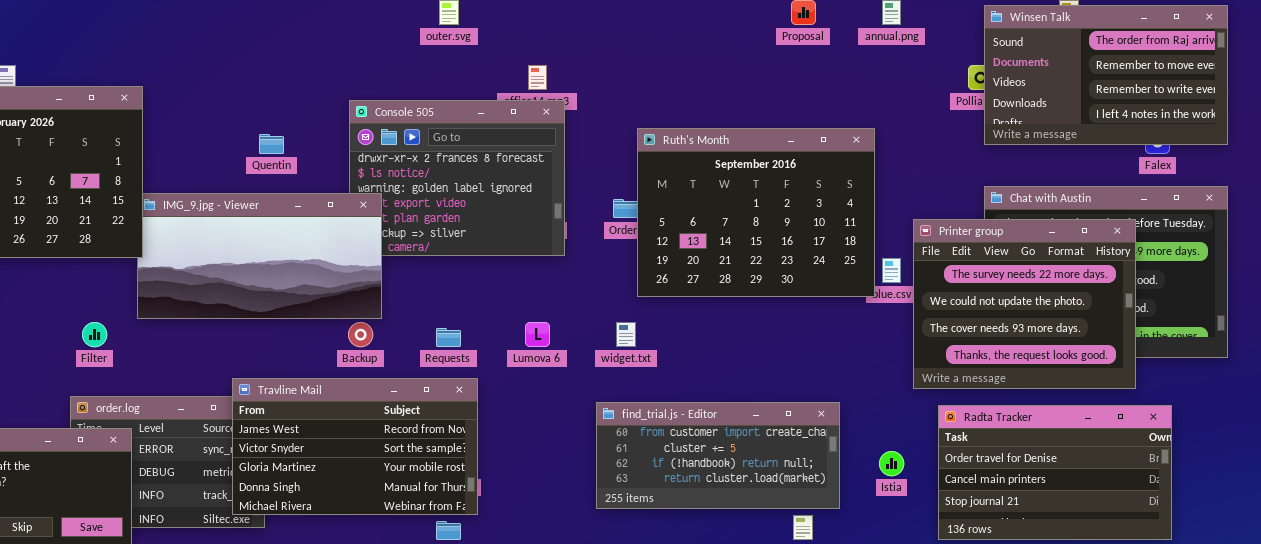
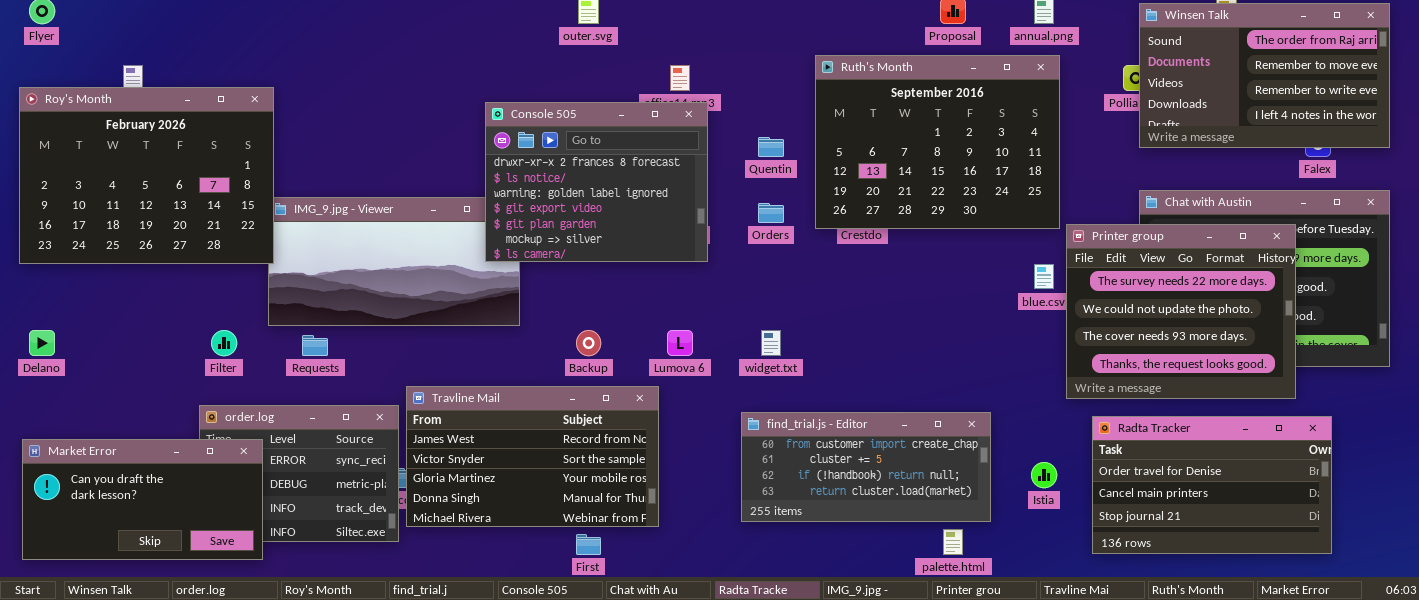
Console 505: [349,100,565,256] -> [485,102,708,262], raised
Ruth's Month: [637,128,875,297] -> [815,55,1060,229], moved
Quentin: [259,134,284,154] -> [758,137,784,157], moved
Backup: [348,322,373,347] -> [576,330,601,356], moved
Requests: [436,328,461,347] -> [302,335,328,356], moved
Travline Mail: [232,378,478,515] -> [406,386,659,527], moved

